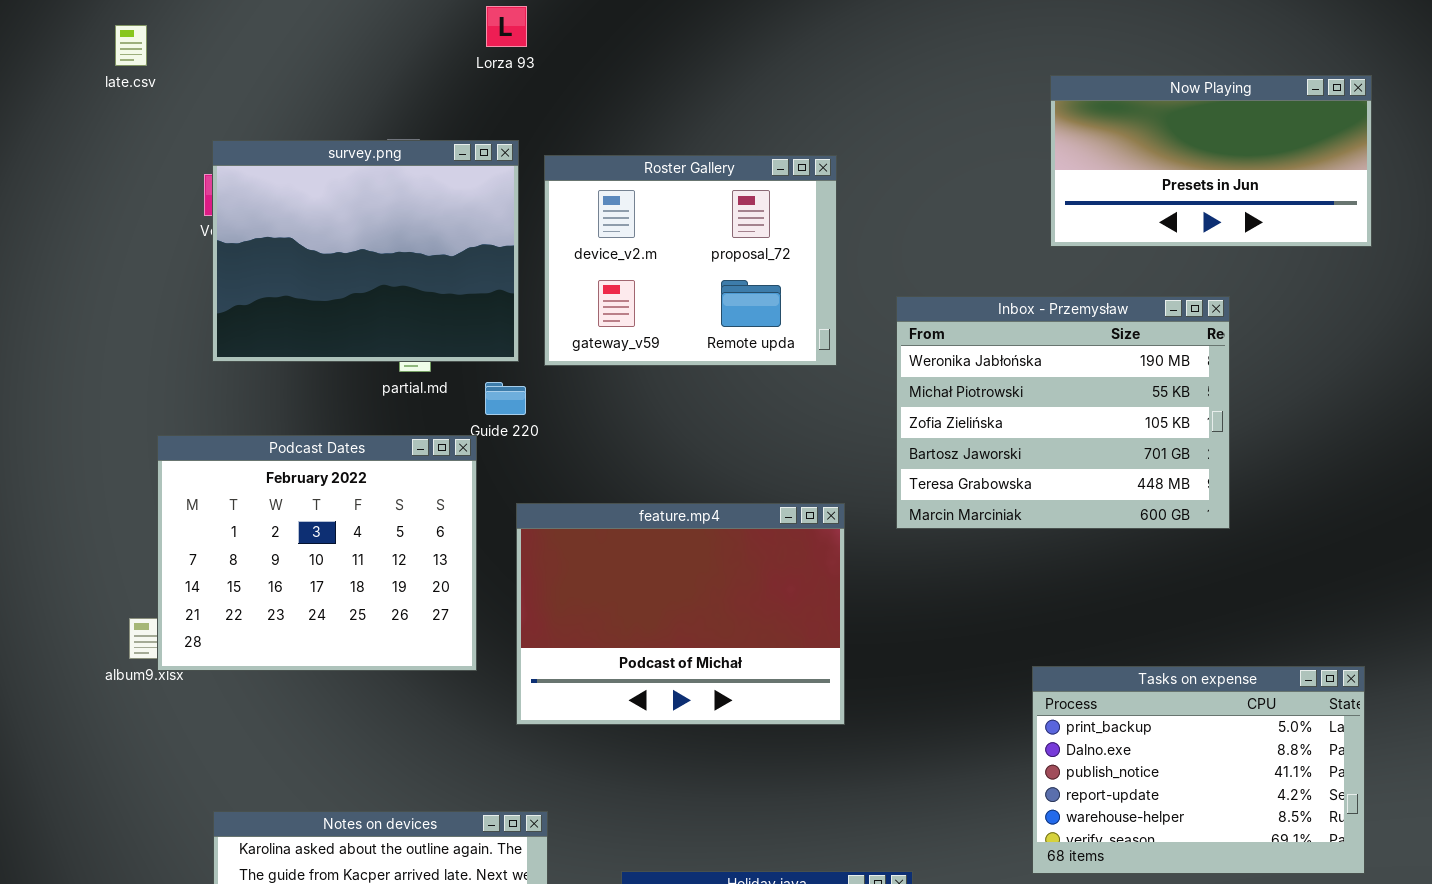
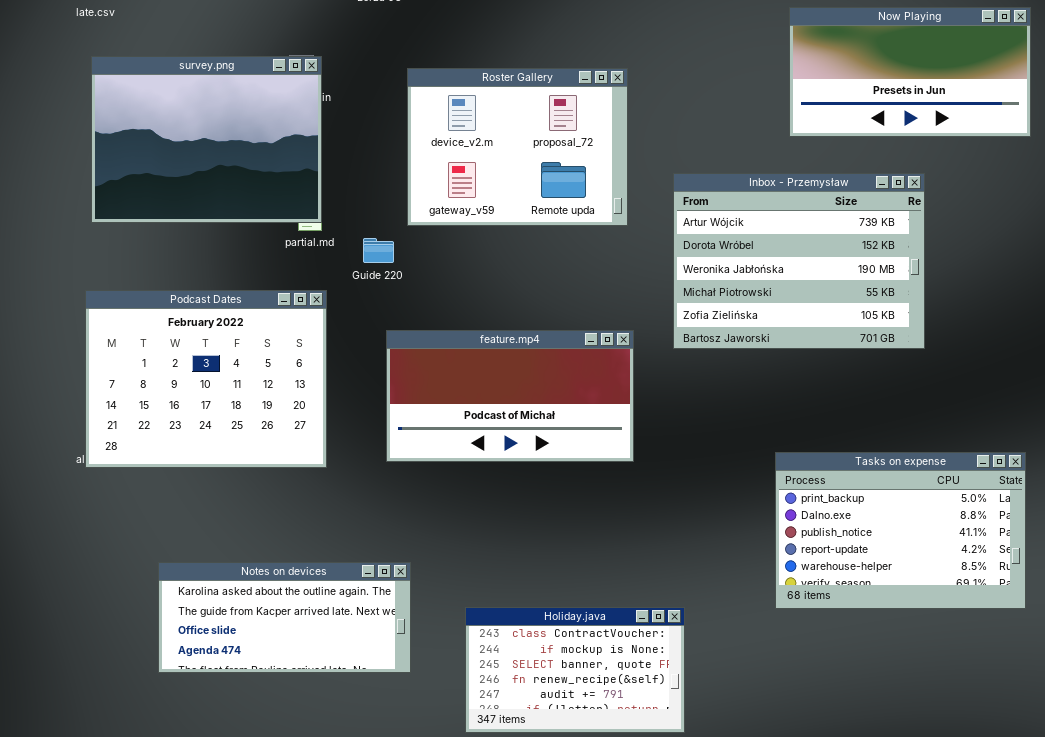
survey.png: [212,140,519,362] -> [91,56,322,223], moved
Inbox - Przemysław: [896,296,1230,529] -> [673,173,925,349], scrolled up 2 rows
Podcast Dates: [157,435,477,671] -> [85,290,327,468], moved
feature.mp4: [516,503,845,725] -> [386,330,634,462], resized

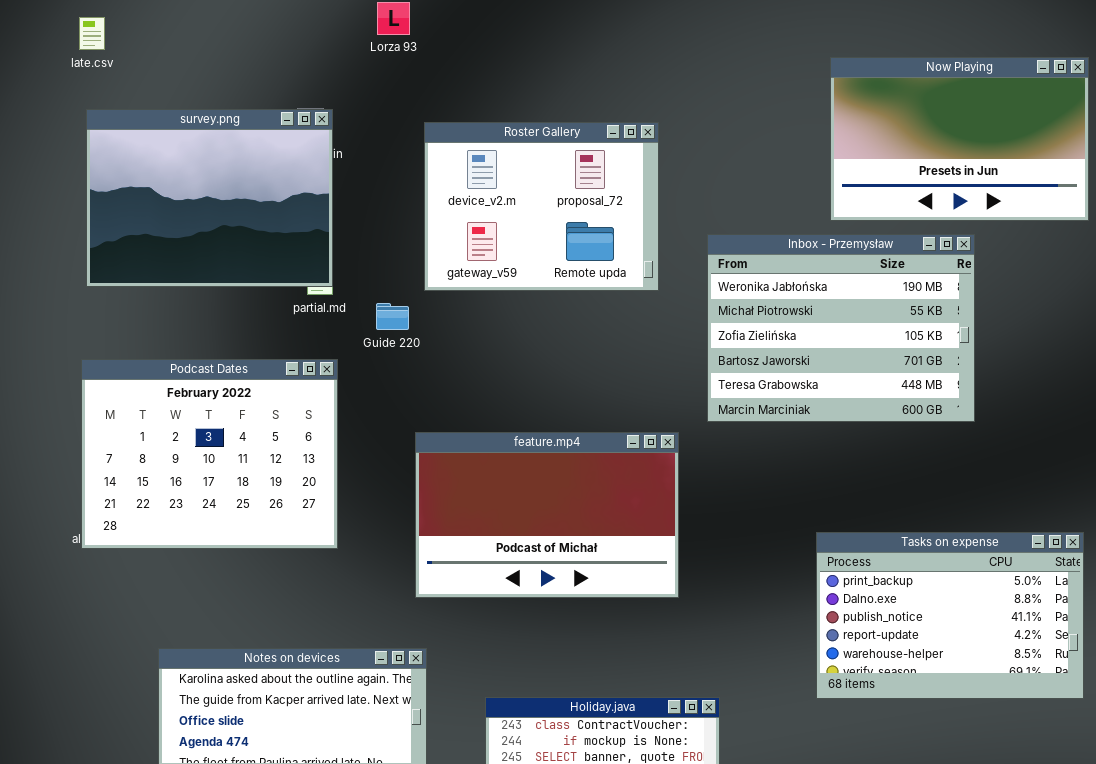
Now Playing: [789,7,1031,137] -> [830,57,1089,221], resized
Inbox - Przemysław: [673,173,925,349] -> [707,234,975,422], scrolled down 2 rows
feature.mp4: [386,330,634,462] -> [415,432,679,598], moved, resized

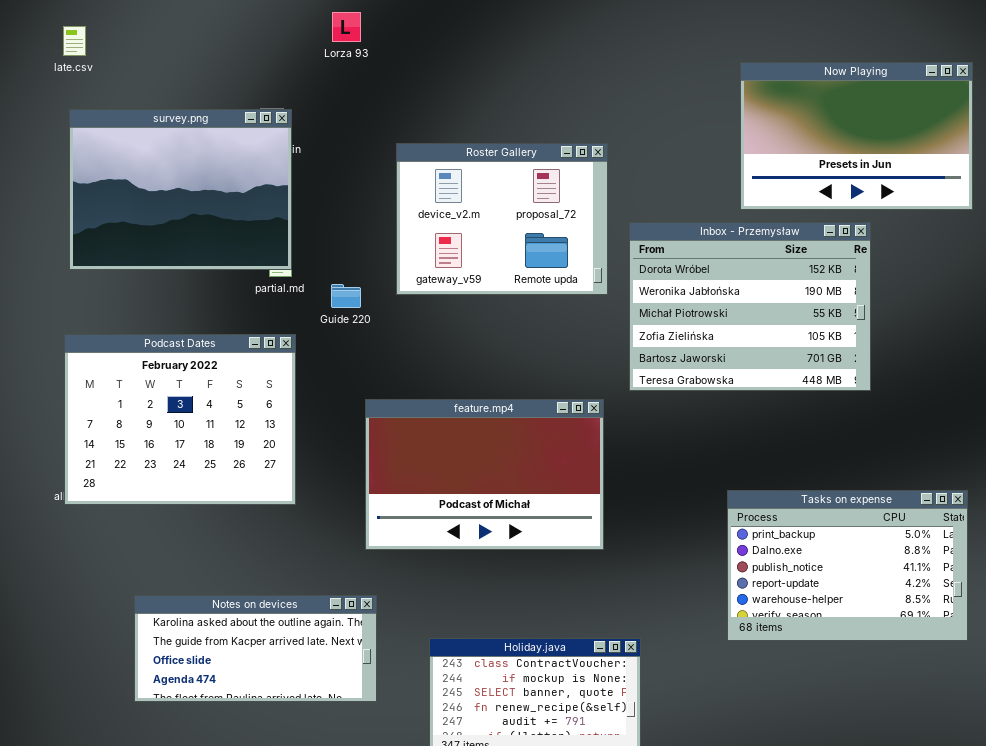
Roster Gallery: [424,122,659,291] -> [396,143,608,295], moved
Inbox - Przemysław: [707,234,975,422] -> [629,222,871,391], scrolled up 1 row

